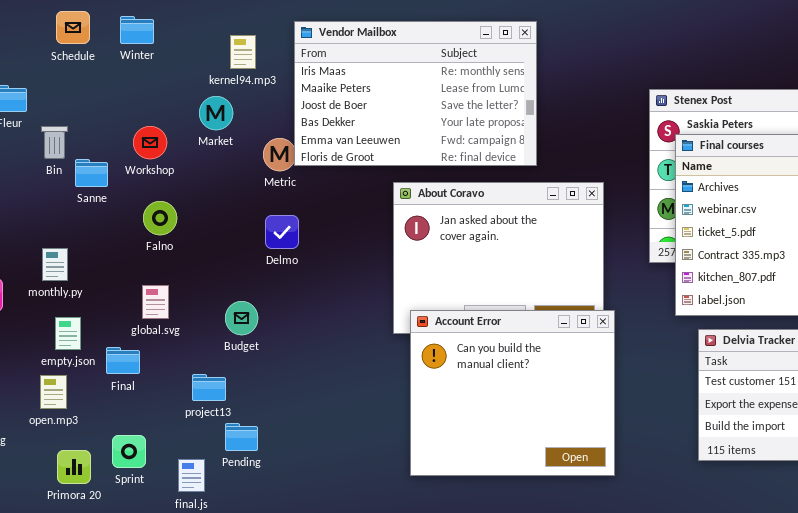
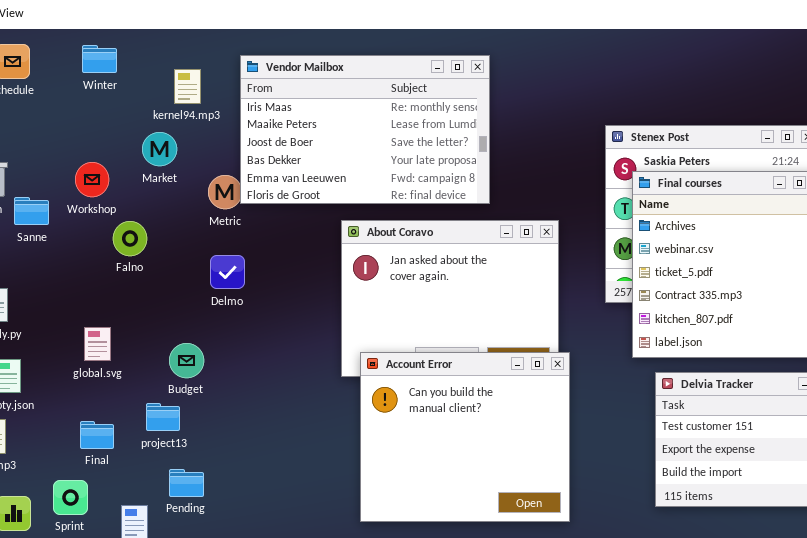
Winter: [120,16,154,44] -> [82,45,117,73], moved
Falno: [143,201,177,235] -> [113,221,147,256], moved
Final: [106,347,140,374] -> [80,421,114,449], moved
project13: [192,374,226,401] -> [146,403,180,431], moved

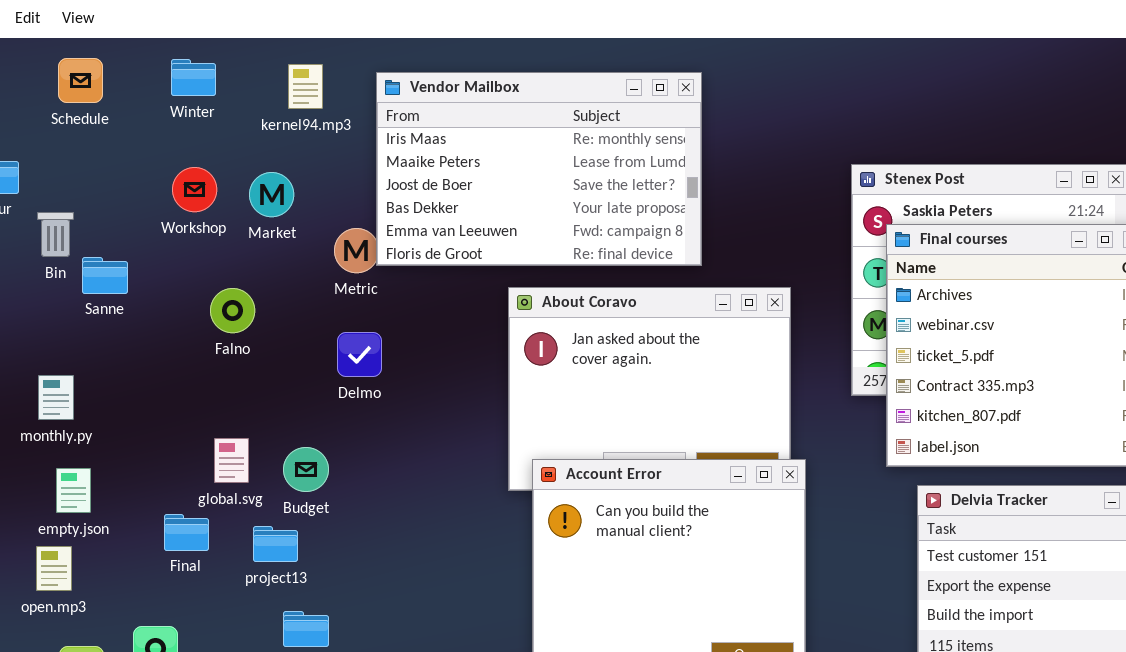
kernel94.mp3: [174,69,201,104] -> [288,64,323,109], moved
Workshop: [75,162,109,197] -> [172,167,217,212], moved
global.svg: [84,327,111,361] -> [214,438,249,483], moved
Final: [80,421,114,449] -> [164,514,209,551], moved

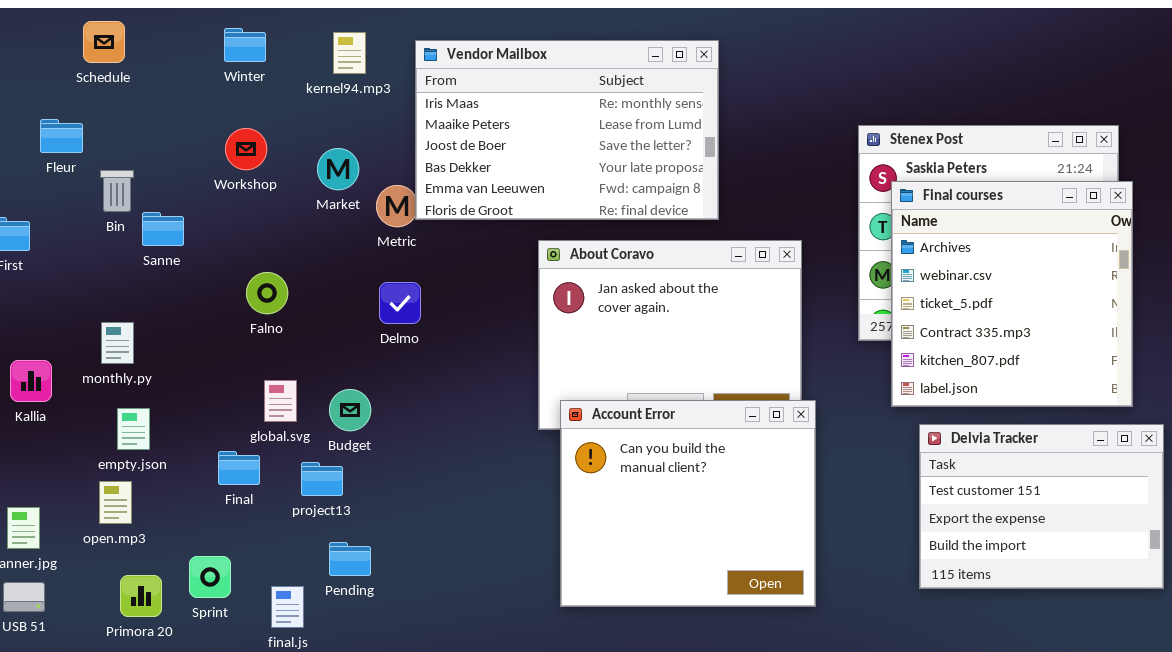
Schedule: [58,58,103,103] -> [83,21,125,63], moved
Market: [249,172,294,217] -> [317,148,359,190], moved
Falno: [210,288,255,333] -> [246,272,288,314], moved

